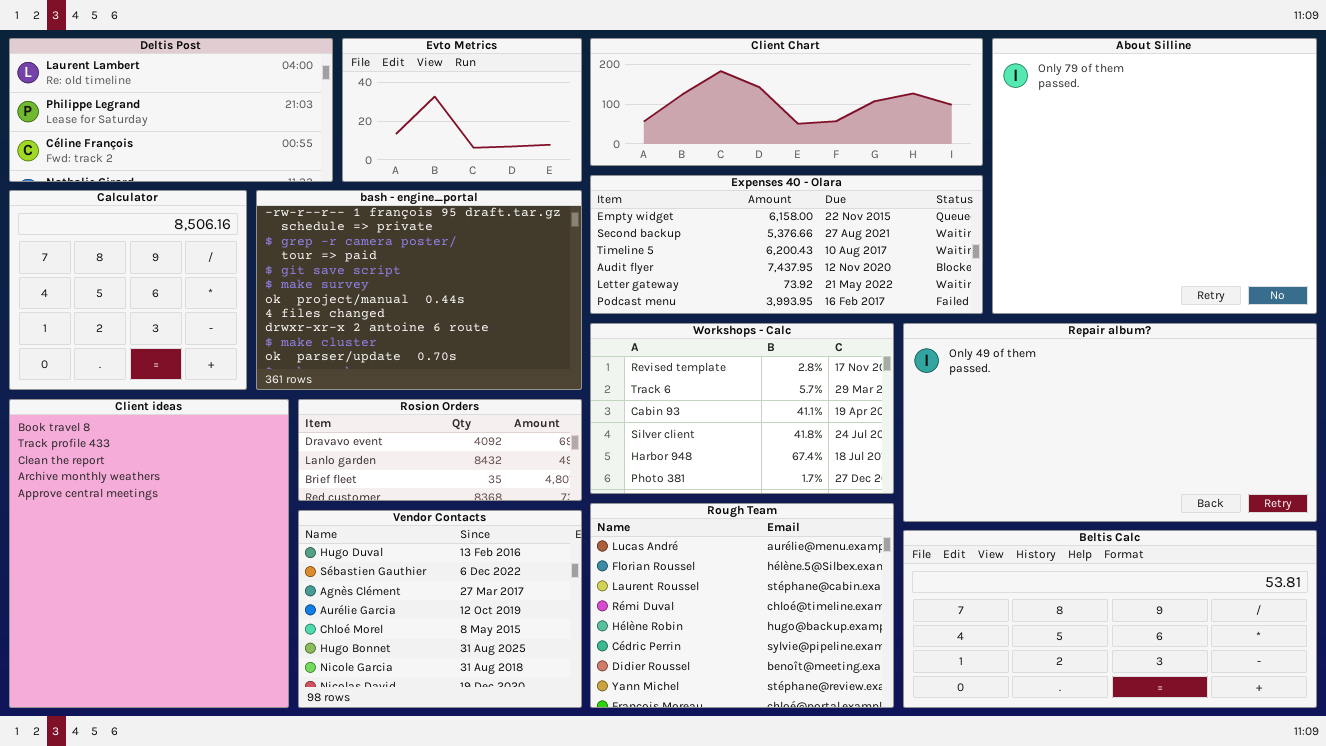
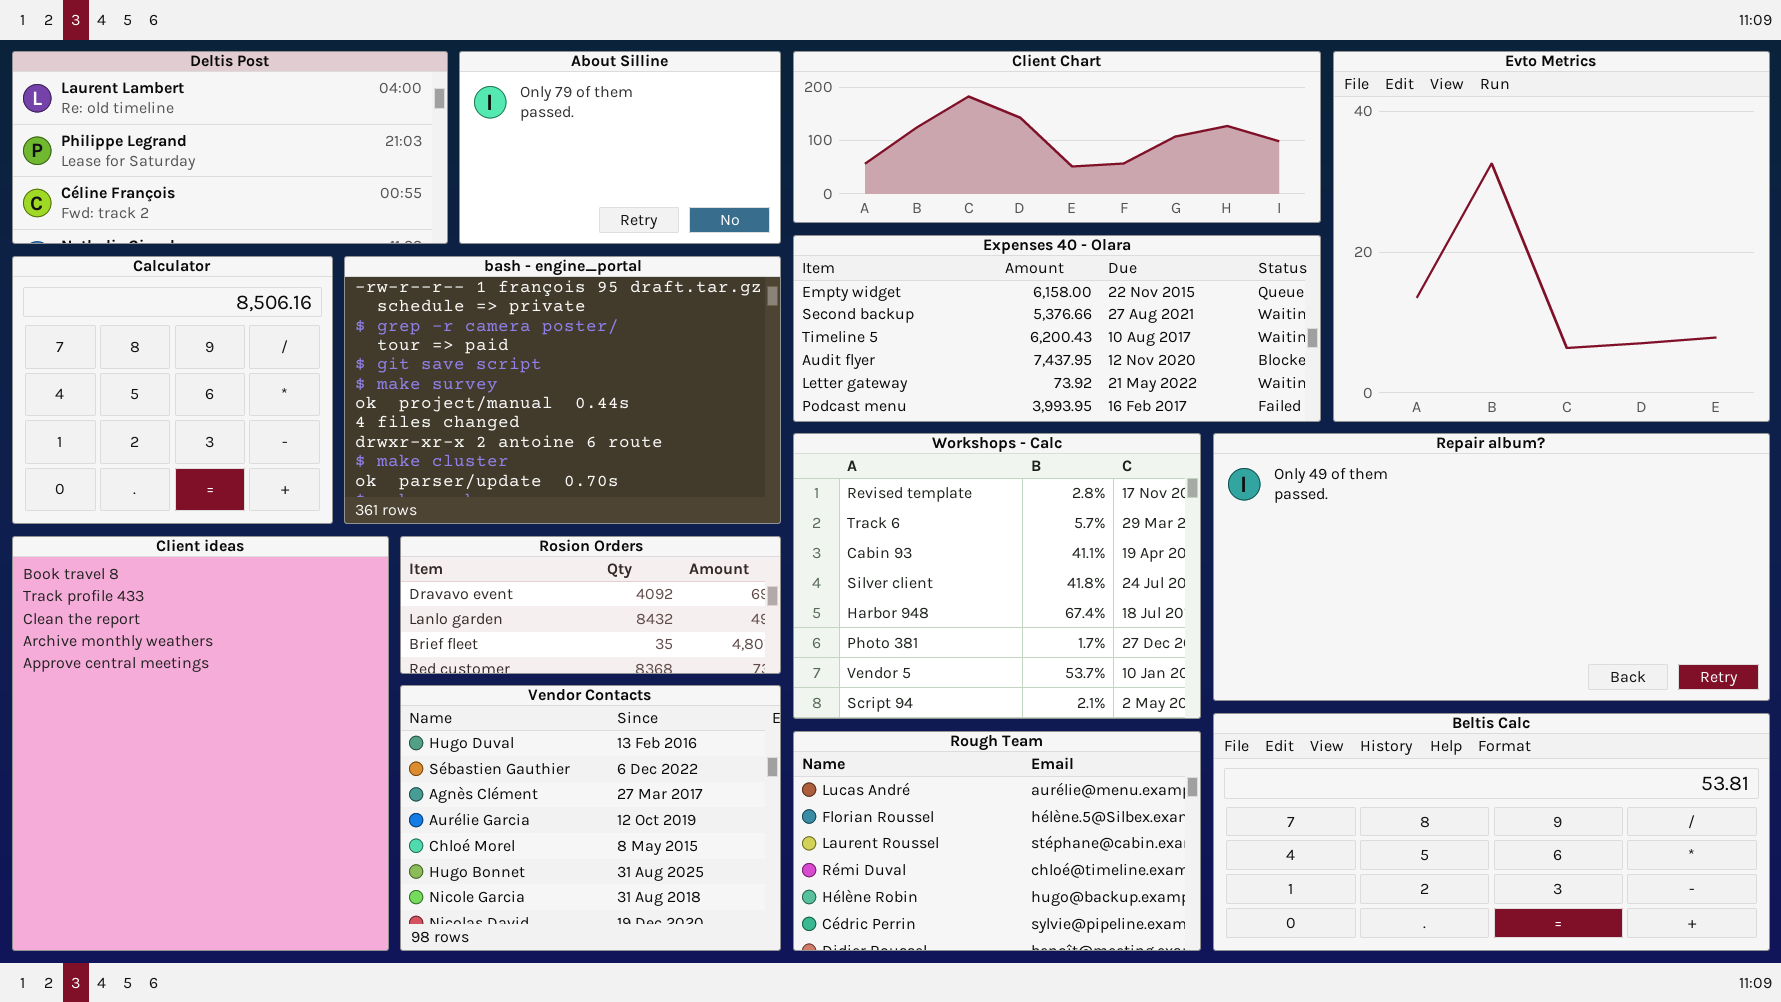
Evto Metrics: [342,38,582,182] -> [1333,51,1770,422], moved, resized
About Silline: [992,38,1317,314] -> [459,51,781,244], moved, resized
Workshops - Calc: [590,323,894,494] -> [793,433,1201,719], resized
Rough Team: [590,503,894,708] -> [793,731,1201,951], resized

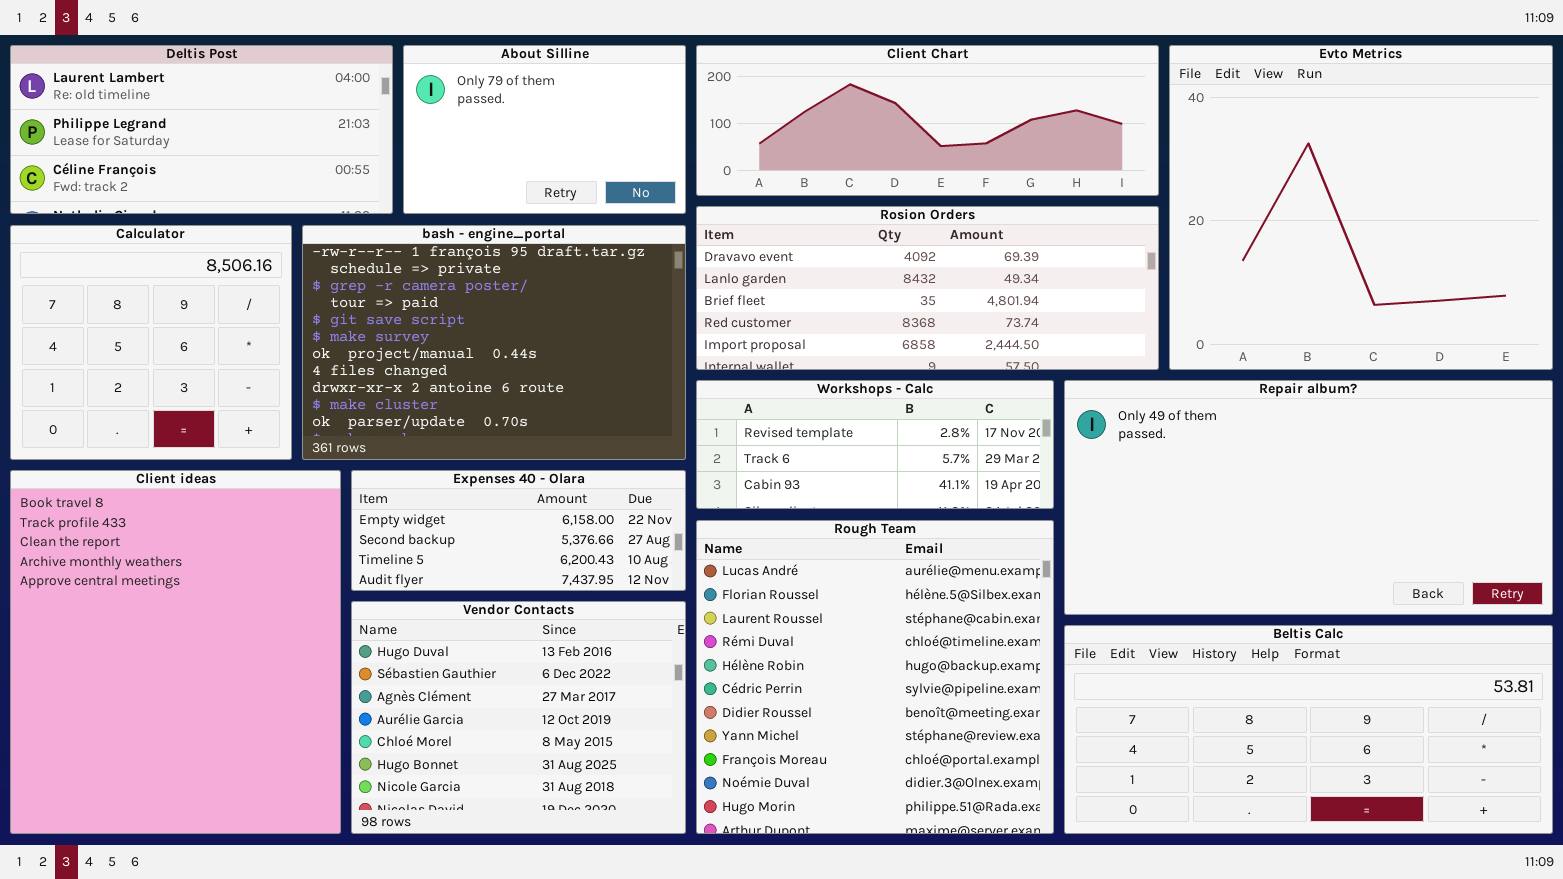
Expenses 40 - Olara: [793,235,1321,422] -> [351,470,686,591], moved, resized
Workshops - Calc: [793,433,1201,719] -> [696,380,1054,509], resized
Rosion Orders: [400,536,781,674] -> [696,206,1159,370], moved, resized
Rough Team: [793,731,1201,951] -> [696,520,1054,834], resized

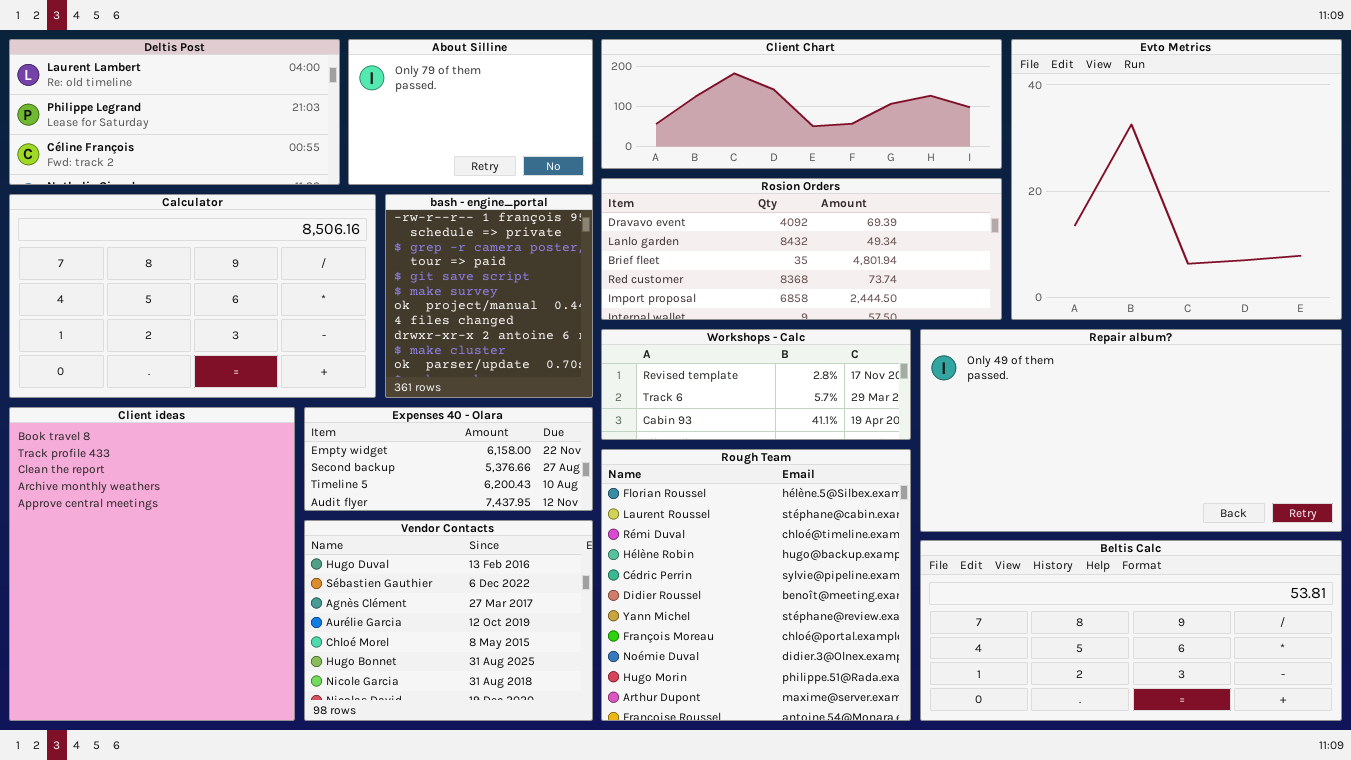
Calculator: [10,225,292,460] -> [9,194,376,398], resized
bash - engine_portal: [302,225,686,460] -> [385,194,593,398], resized
Rough Team: [696,520,1054,834] -> [601,449,911,721], scrolled down 1 row

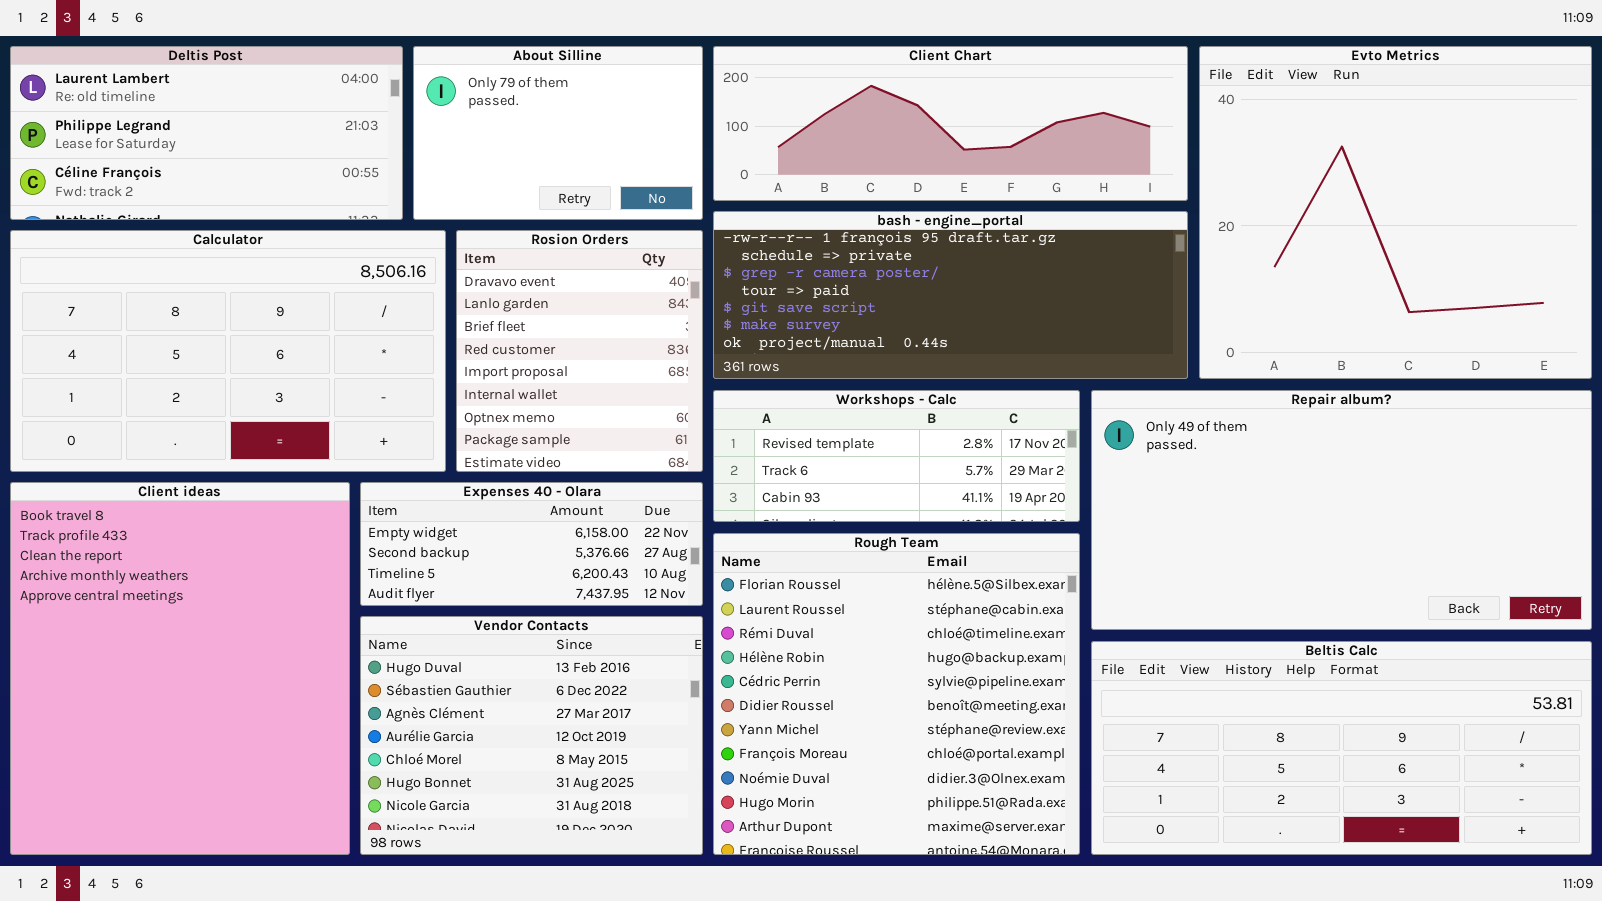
Rosion Orders: [601,178,1002,320] -> [456,230,703,472], moved, resized
bash - engine_portal: [385,194,593,398] -> [713,211,1188,379], moved, resized

